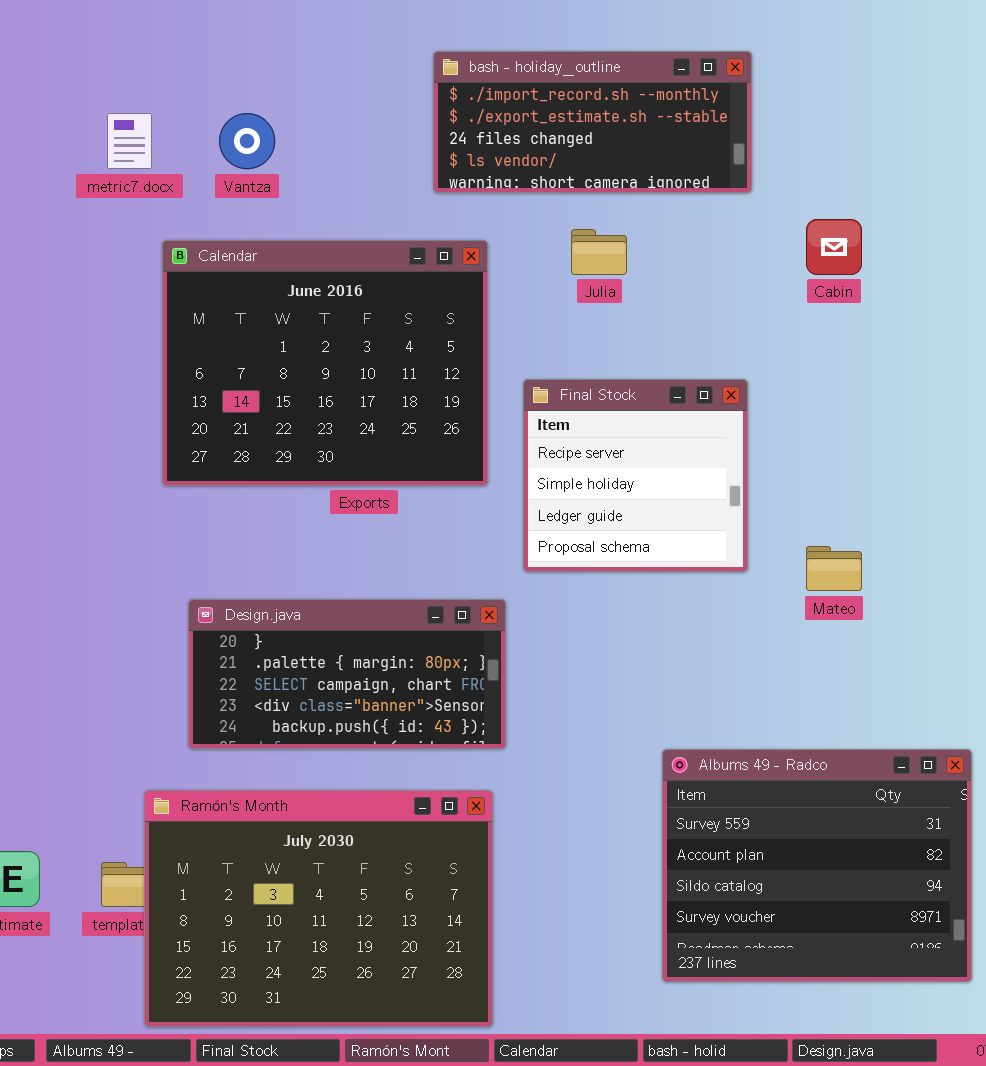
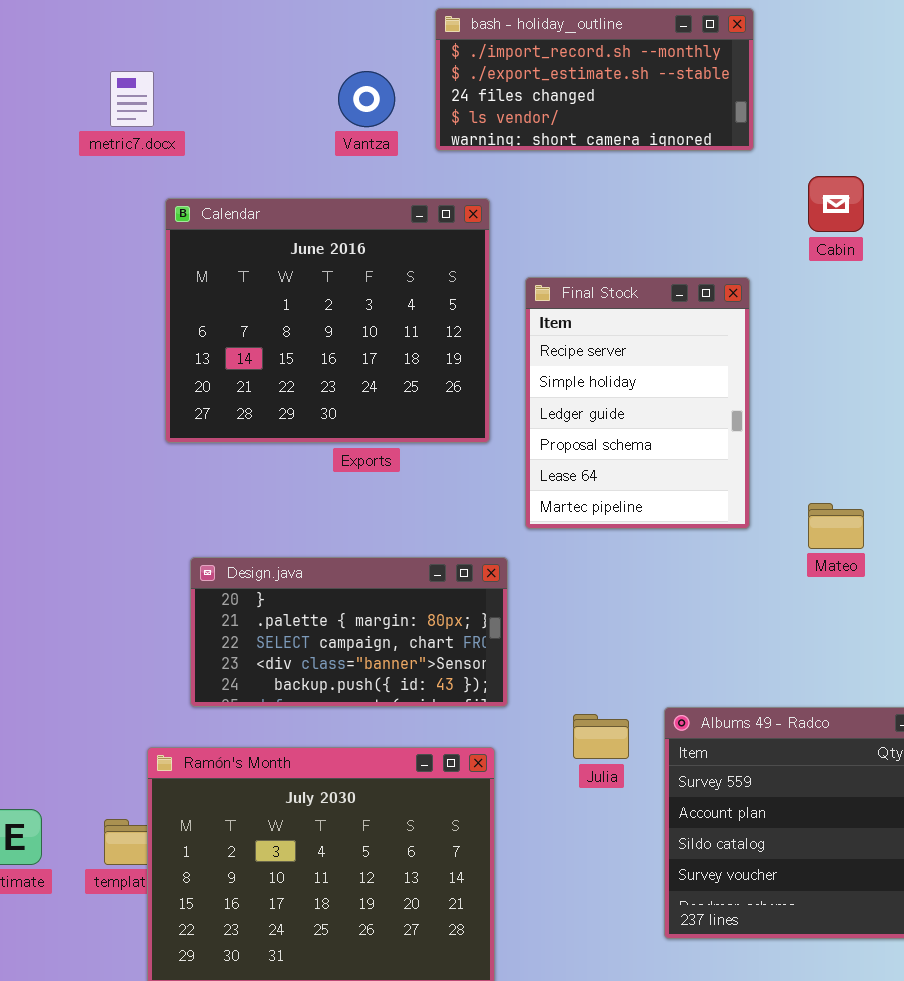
Vantza: [219,113,275,169] -> [338,71,395,127], moved
Julia: [571,229,627,275] -> [573,714,629,759], moved
Final Stock: [523,379,748,572] -> [525,277,750,529], resized

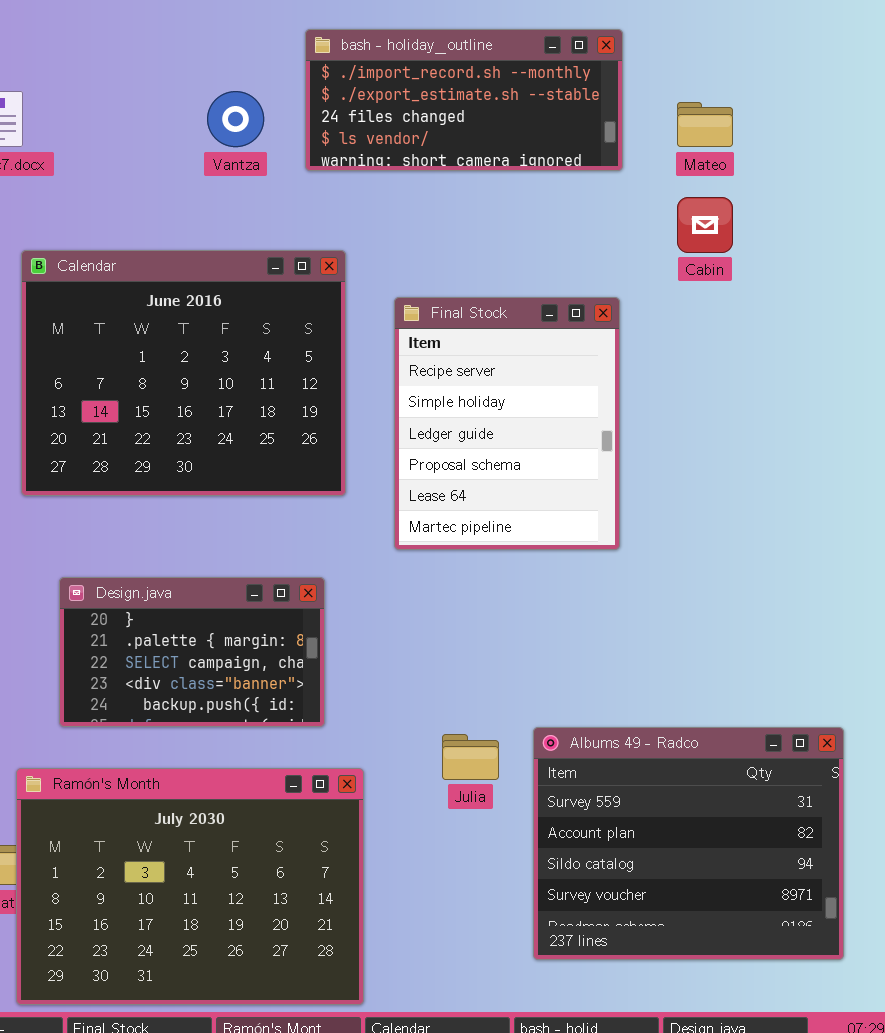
Calendar: [165,198,490,443] -> [21,250,346,496], moved
Mateo: [808,503,864,549] -> [677,102,733,147], moved
Design.java: [190,557,508,707] -> [59,577,325,727], resized

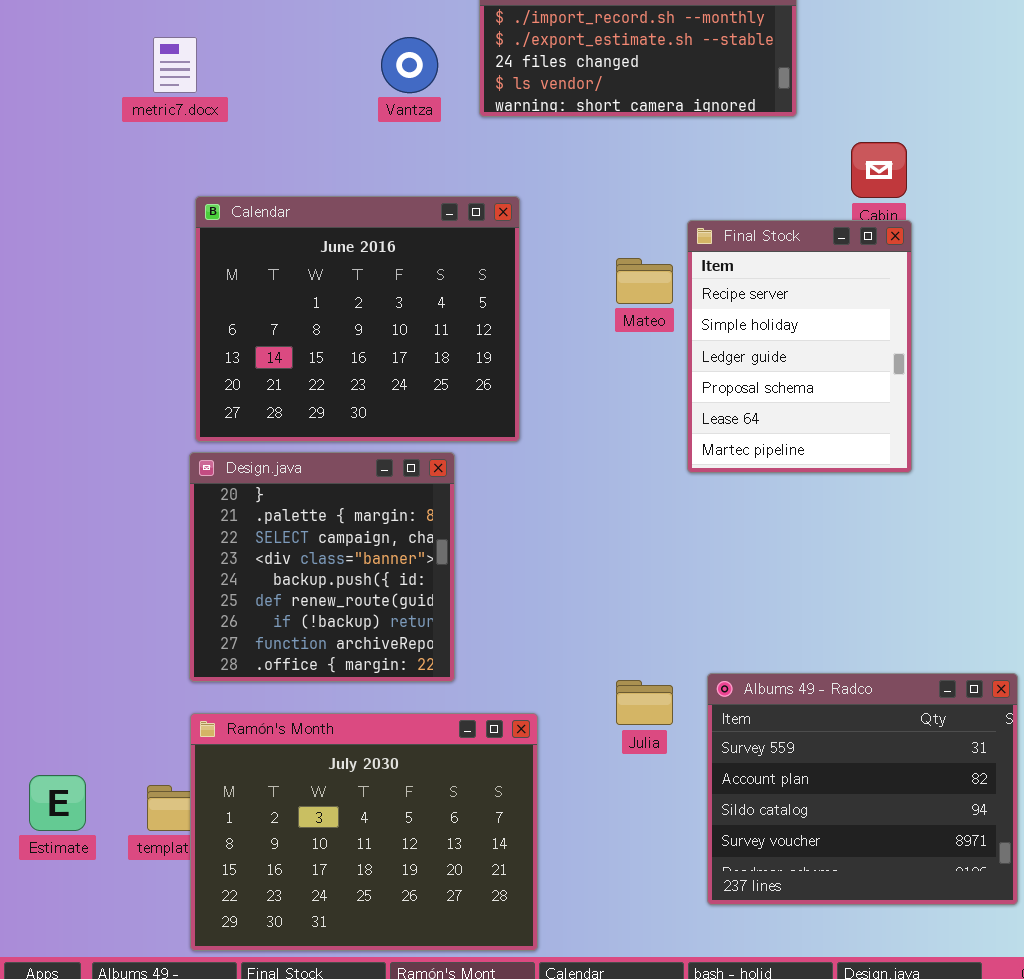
Mateo: [677,102,733,147] -> [616,258,673,304], moved
Final Stock: [394,297,620,550] -> [687,220,912,473], moved
Design.java: [59,577,325,727] -> [189,452,455,682], moved, resized

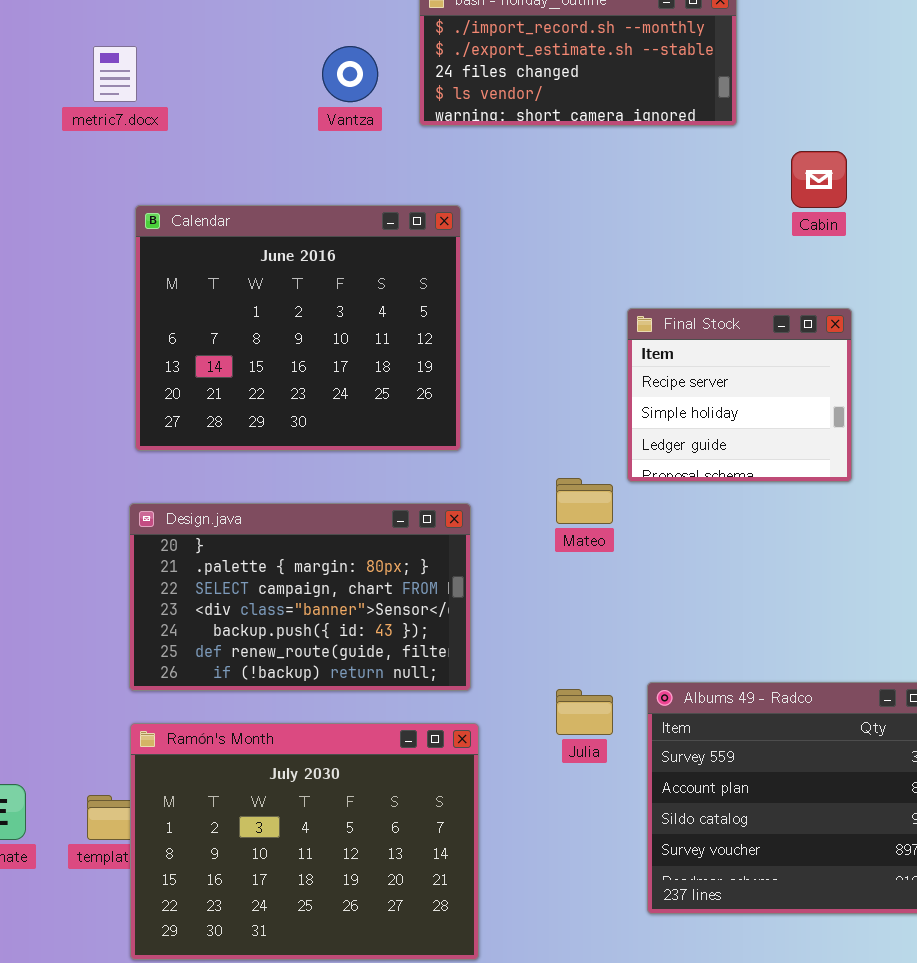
Final Stock: [687,220,912,473] -> [627,308,852,482], resized
Mateo: [616,258,673,304] -> [556,478,613,524], moved
Design.java: [189,452,455,682] -> [129,503,471,691], resized

